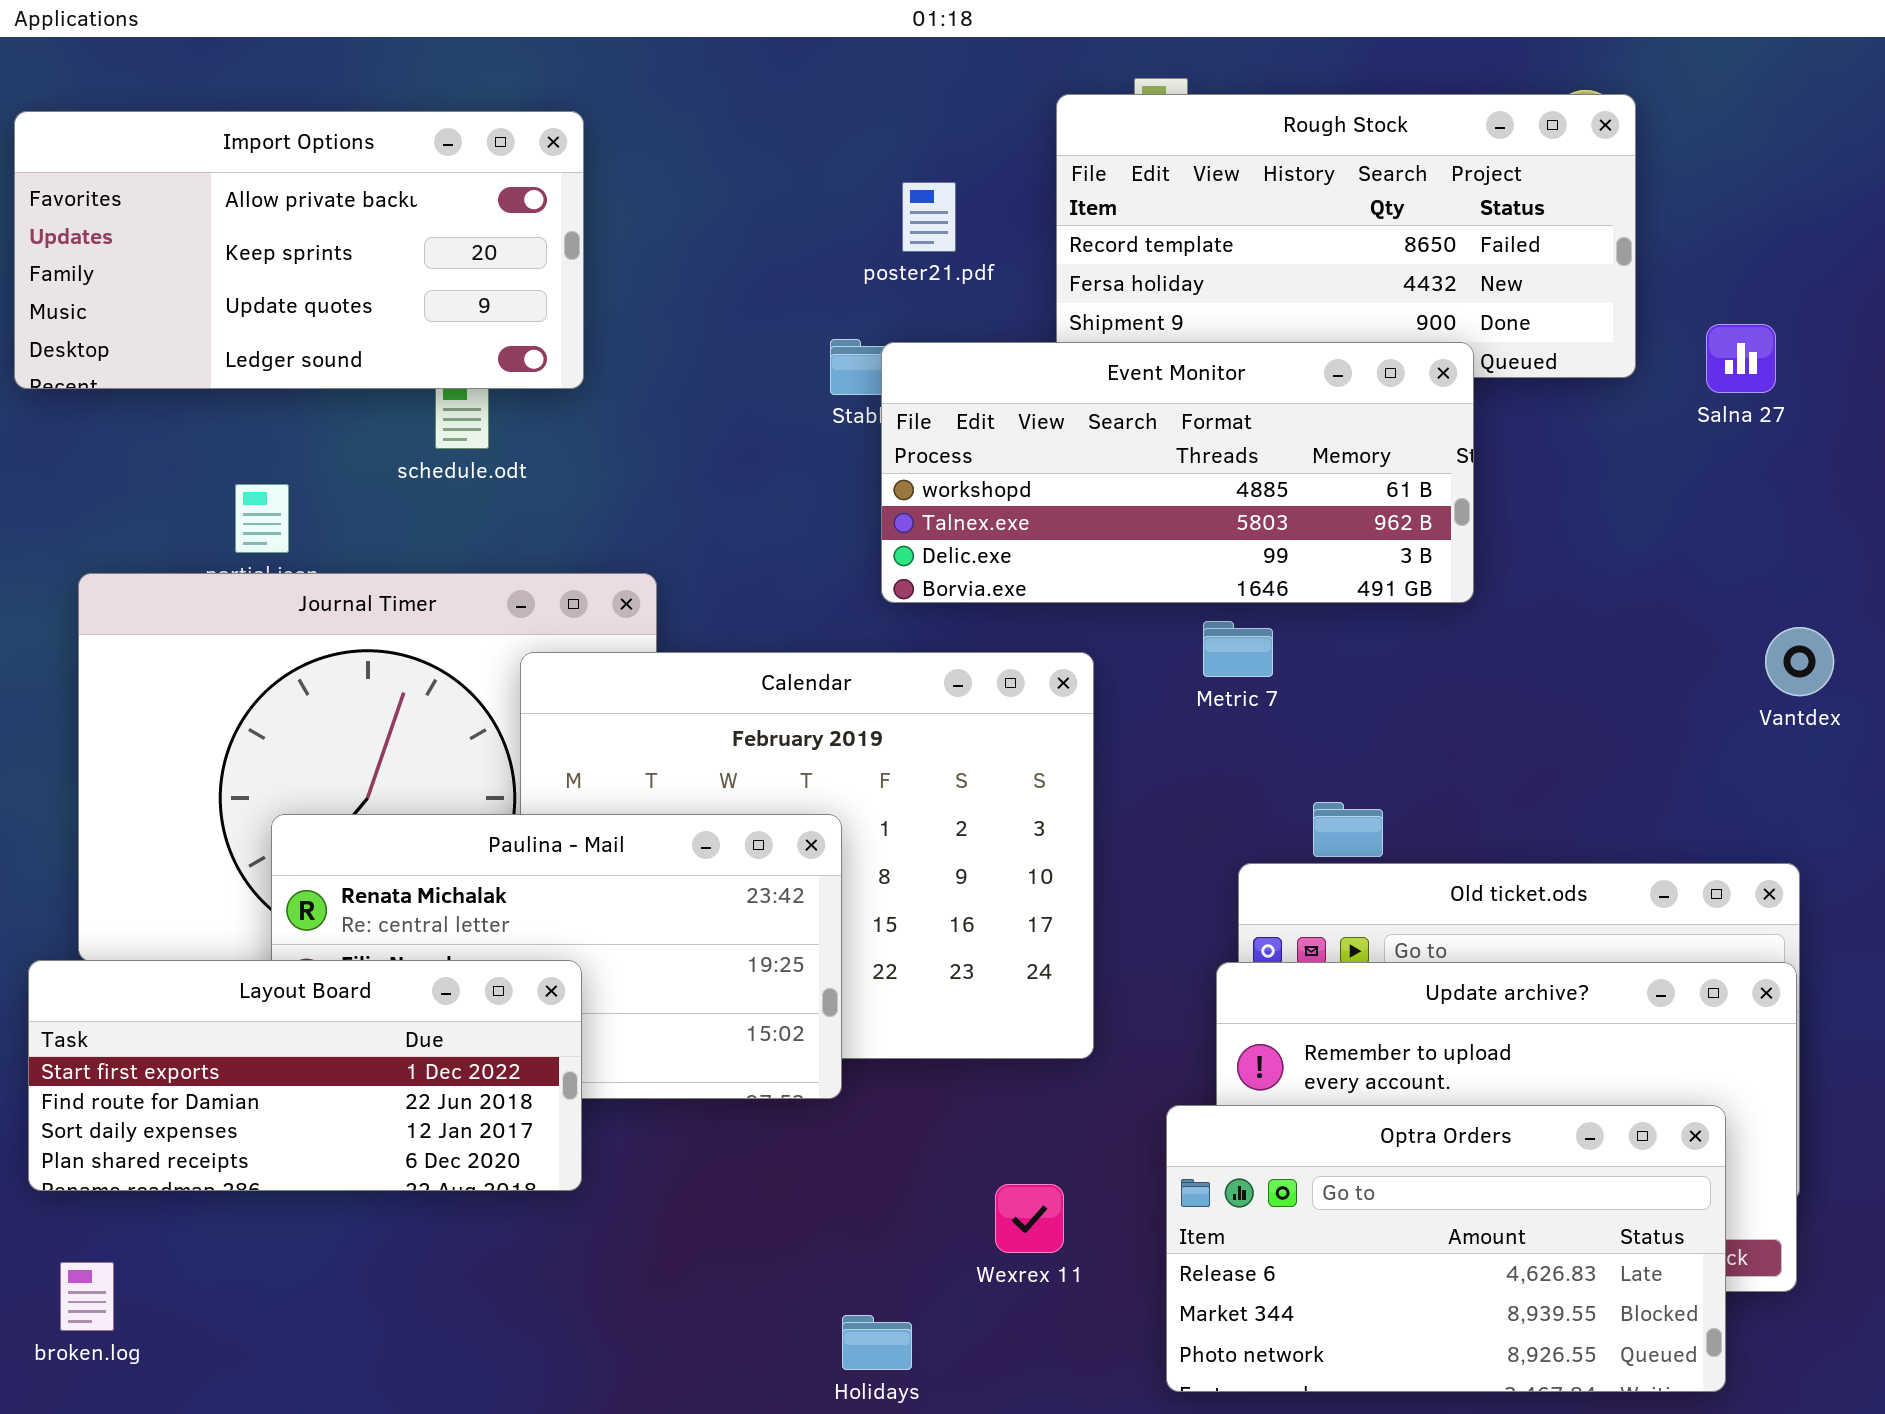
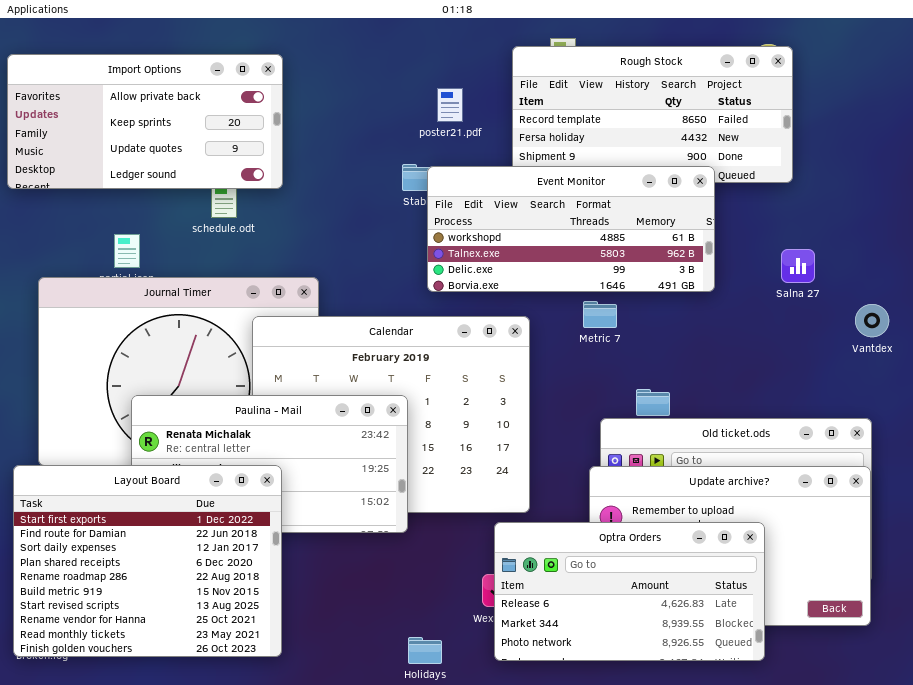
Salna 27: [1706,324,1776,393] -> [781,249,815,283], moved
Layout Board: [28,960,582,1191] -> [13,465,282,657], resized
Optra Orders: [1166,1105,1726,1392] -> [494,522,765,661], moved

